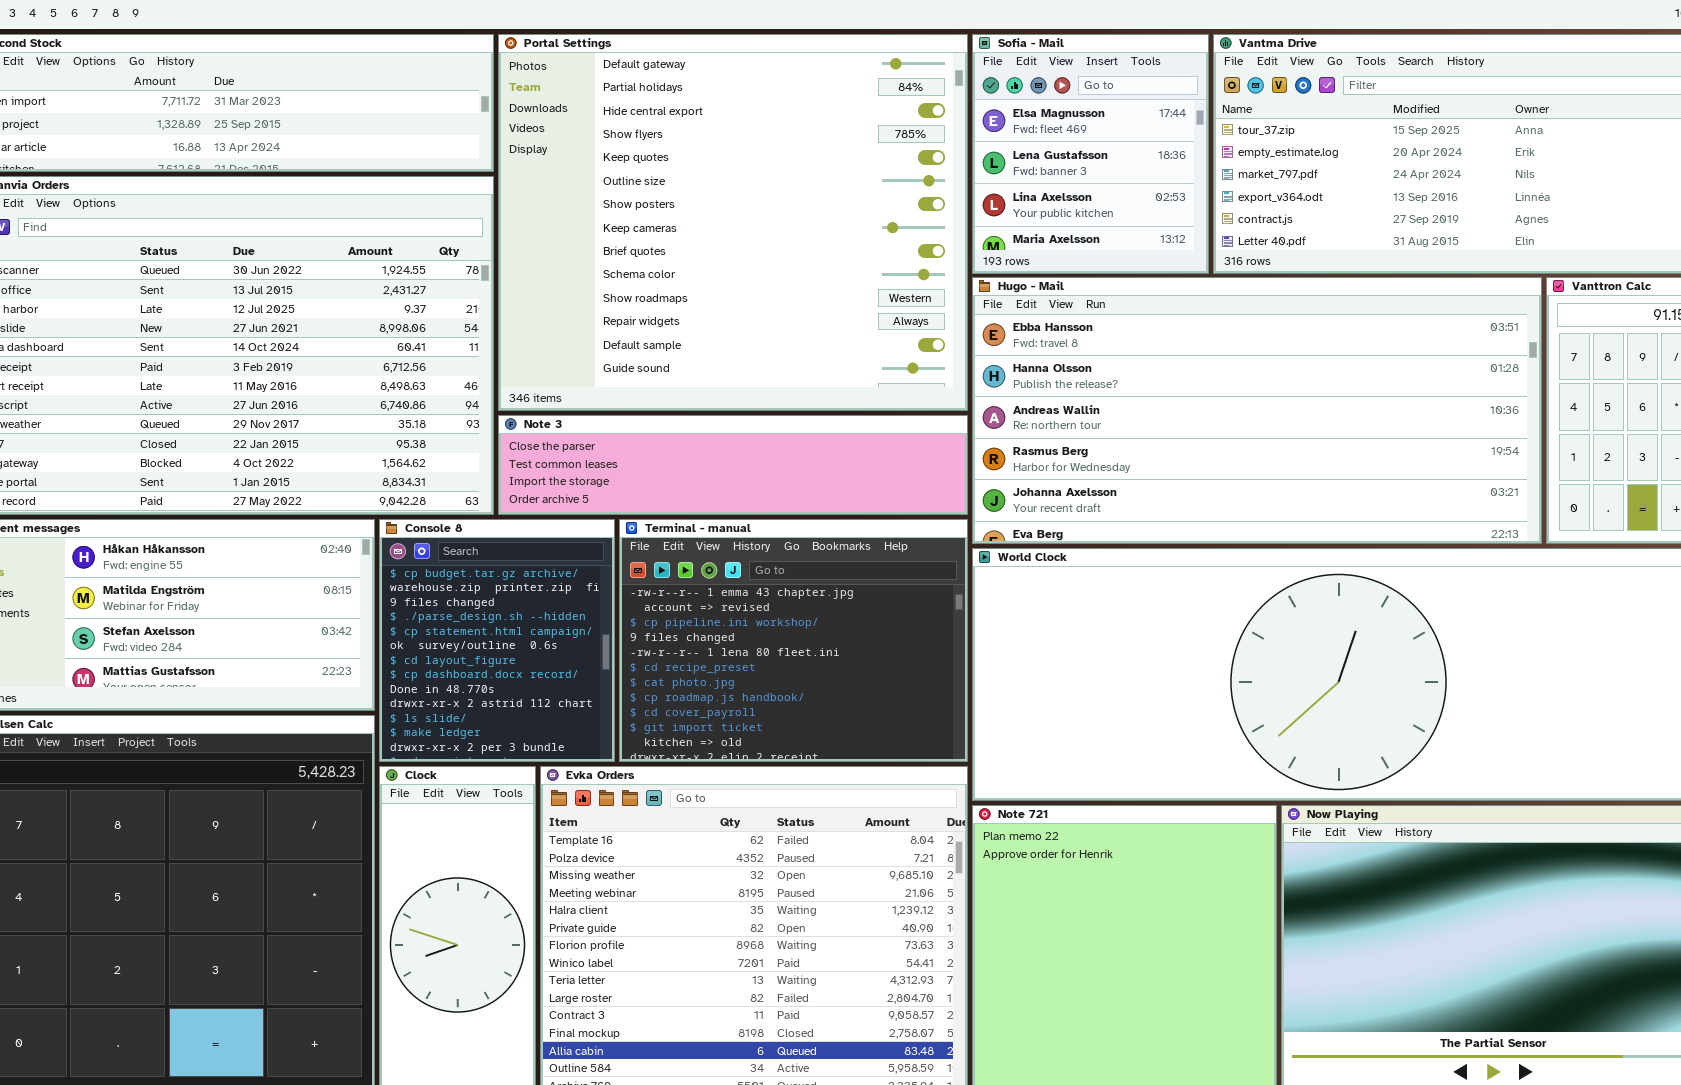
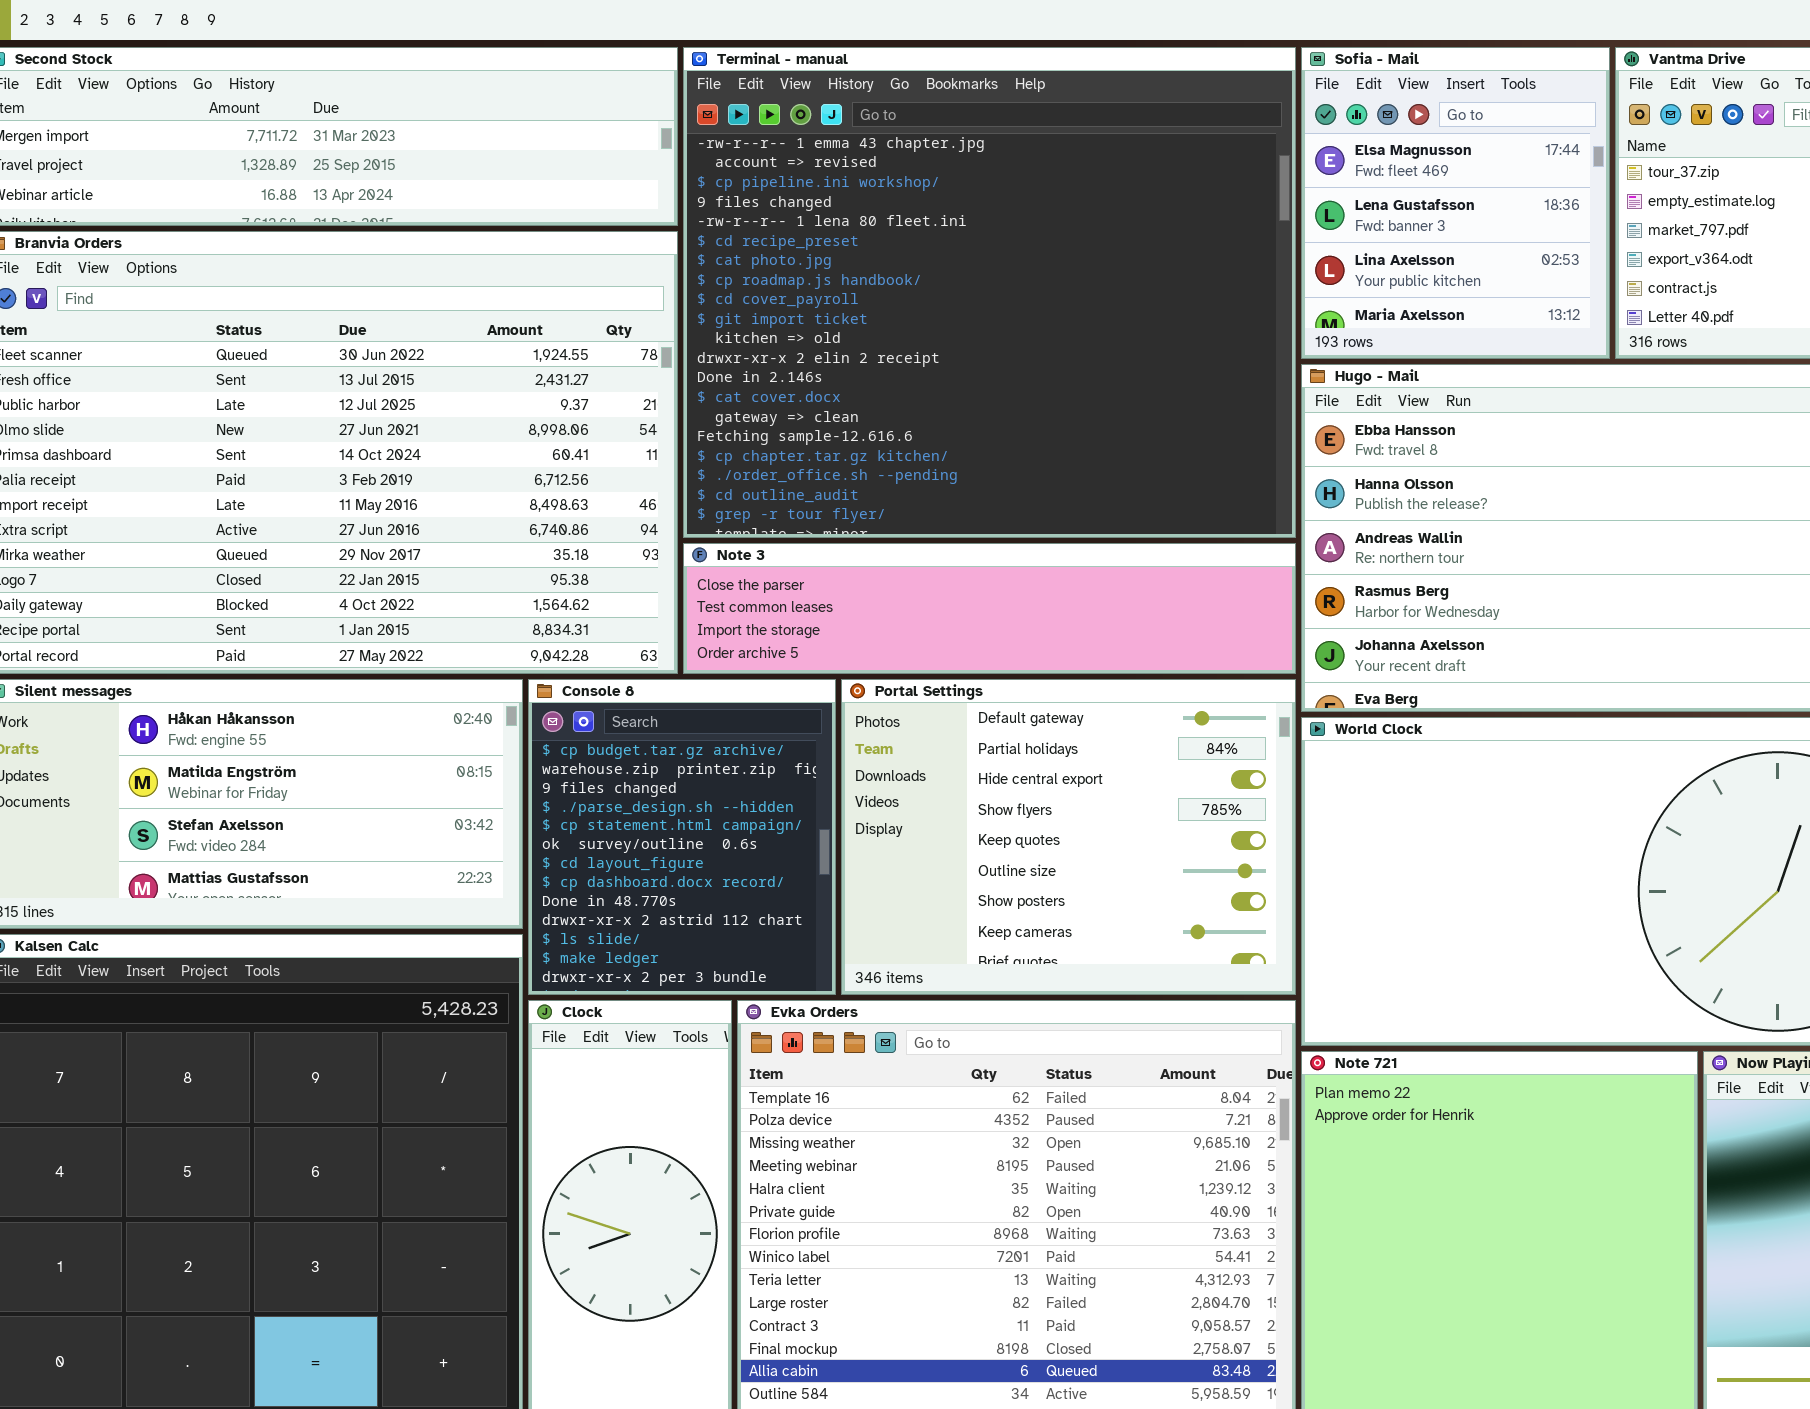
Portal Settings: [498,34,968,411] -> [841,679,1296,995], moved, resized
Terminal - manual: [619,519,968,762] -> [683,47,1296,538], moved, resized

